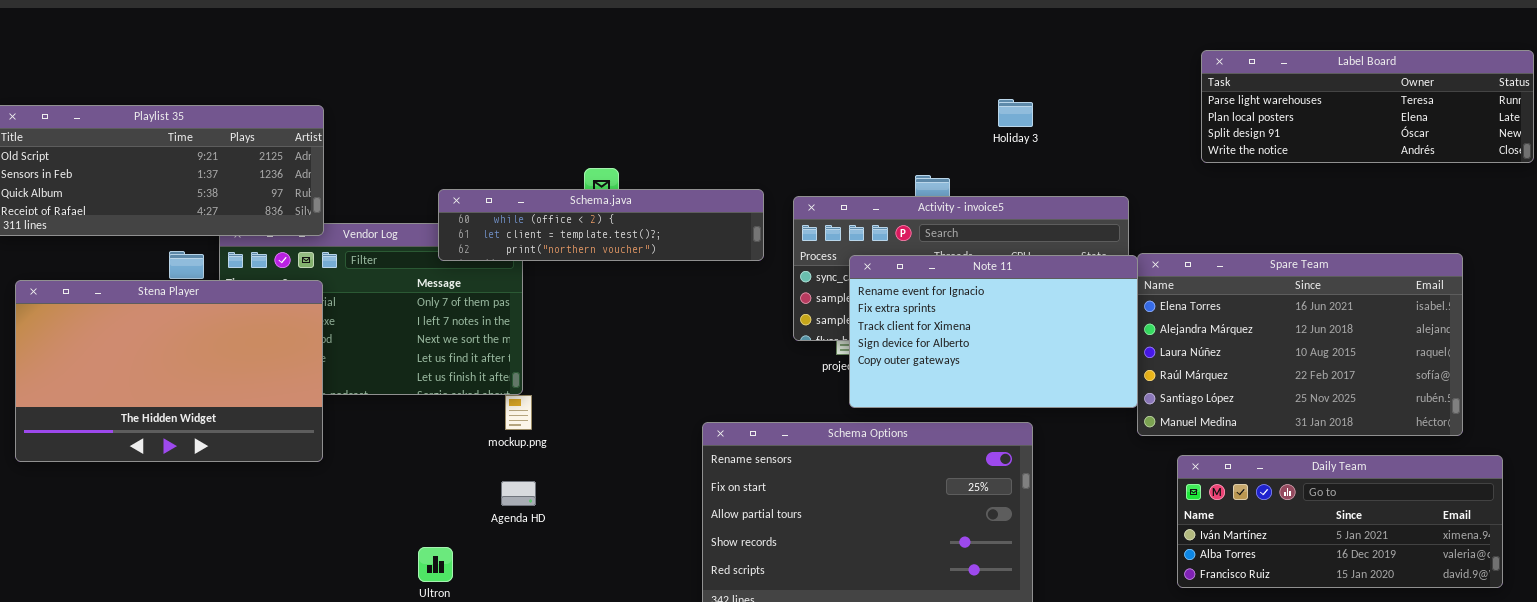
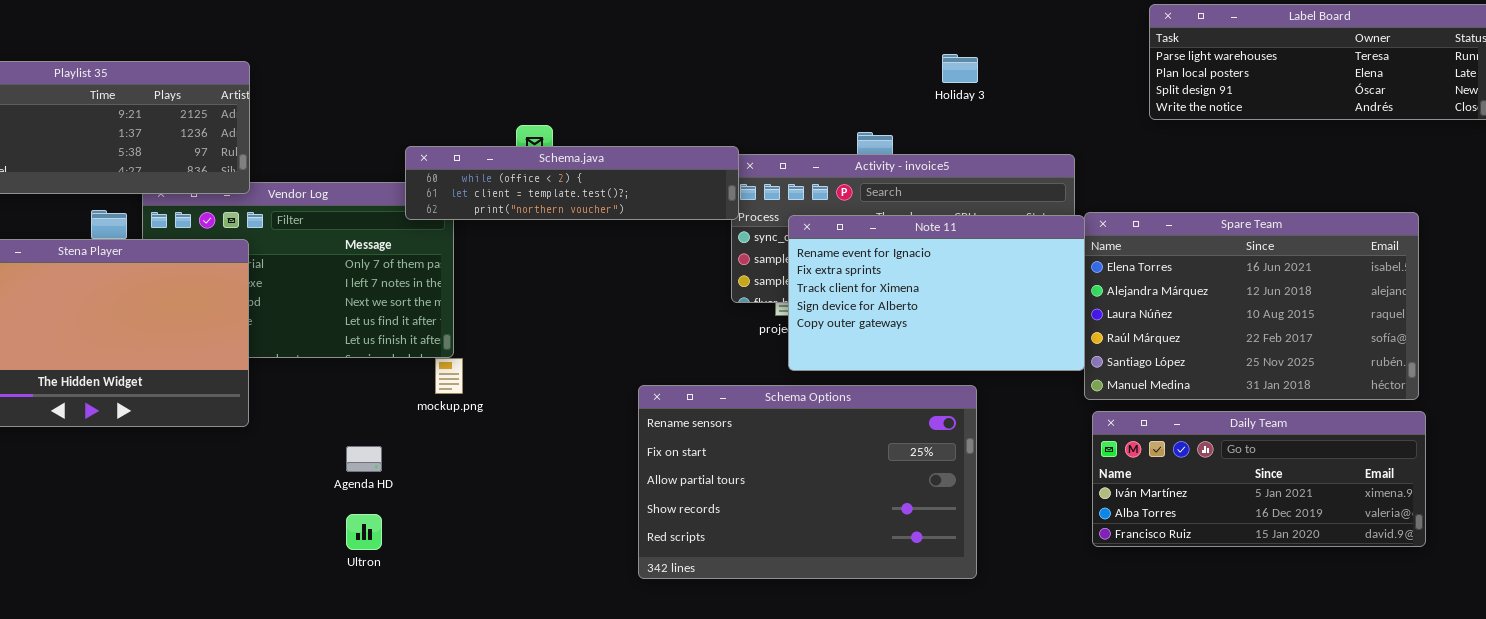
Schema.java: [438,189,764,261] -> [405,146,739,220], moved
Daily Team: [1177,455,1503,588] -> [1092,411,1426,547], moved
Agenda HD: [501,481,536,506] -> [346,446,382,472], moved

